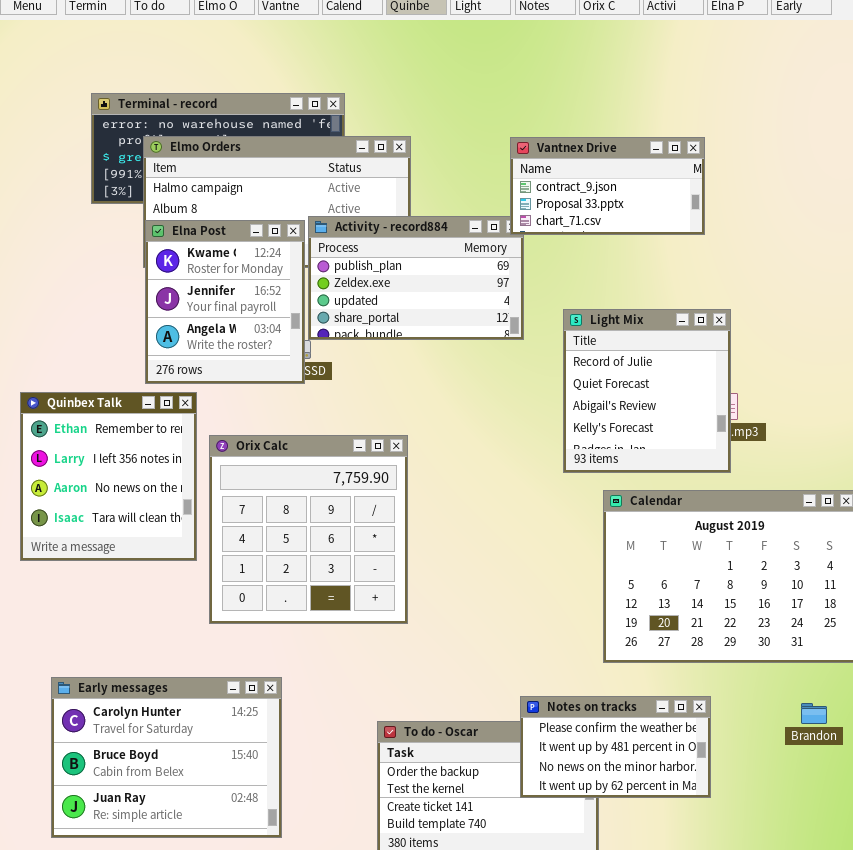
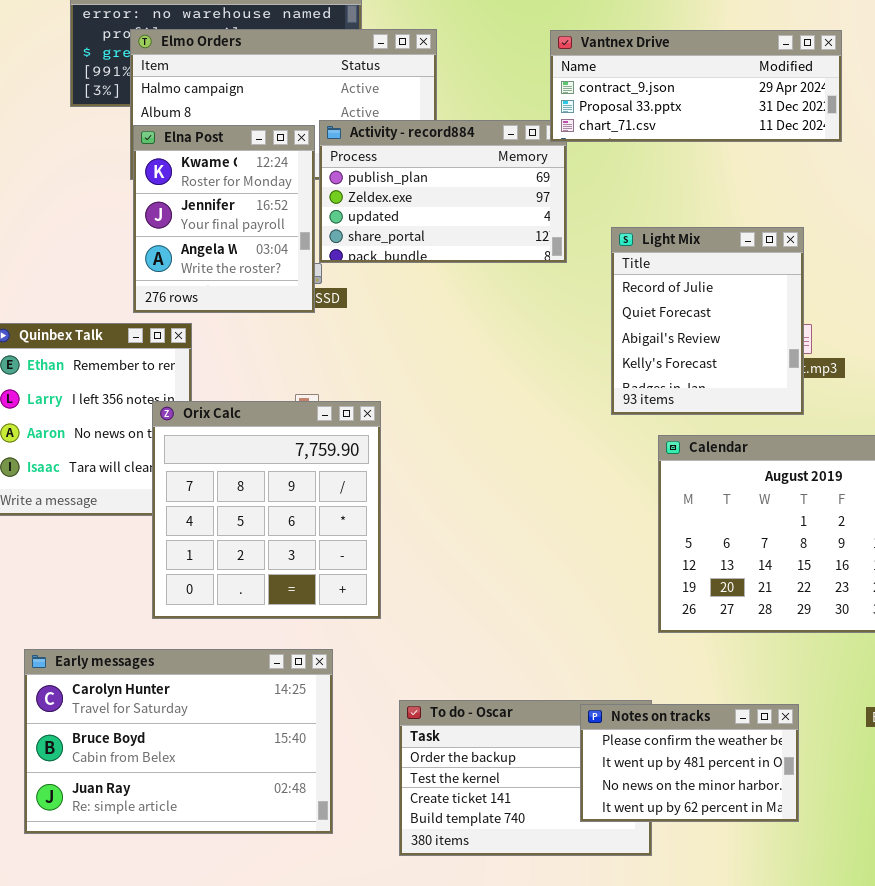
Vantnex Drive: [510,137,705,235] -> [550,30,842,142], resized
Orix Calc: [209,435,408,624] -> [152,401,381,619], moved
Early messages: [51,677,282,838] -> [24,649,333,834], resized
Notes on tracks: [520,696,711,798] -> [580,704,799,822], moved

